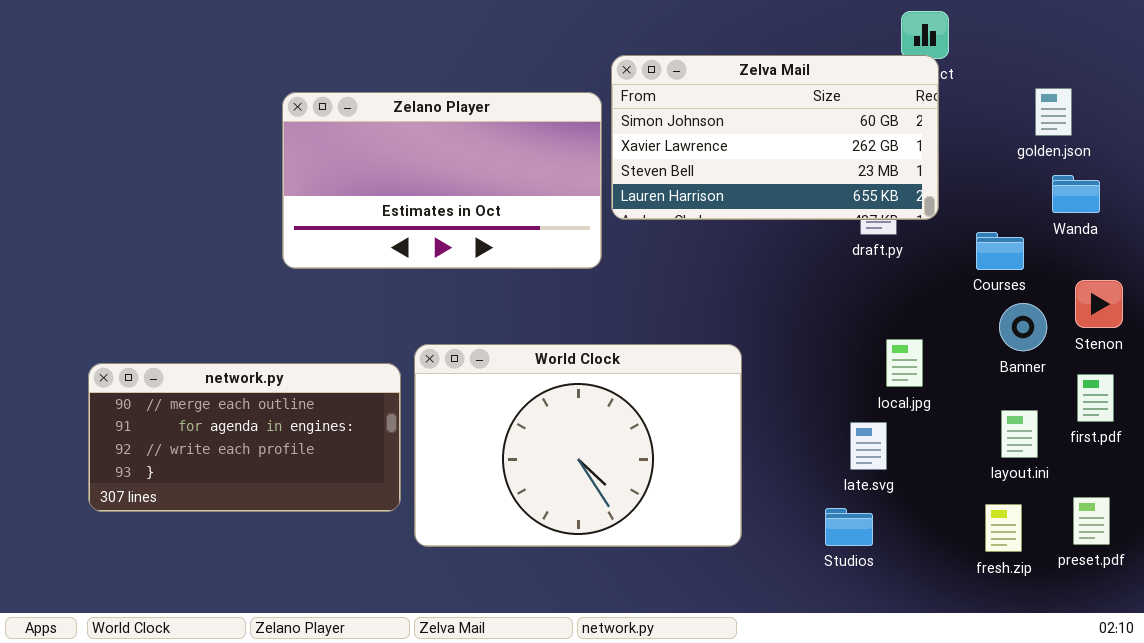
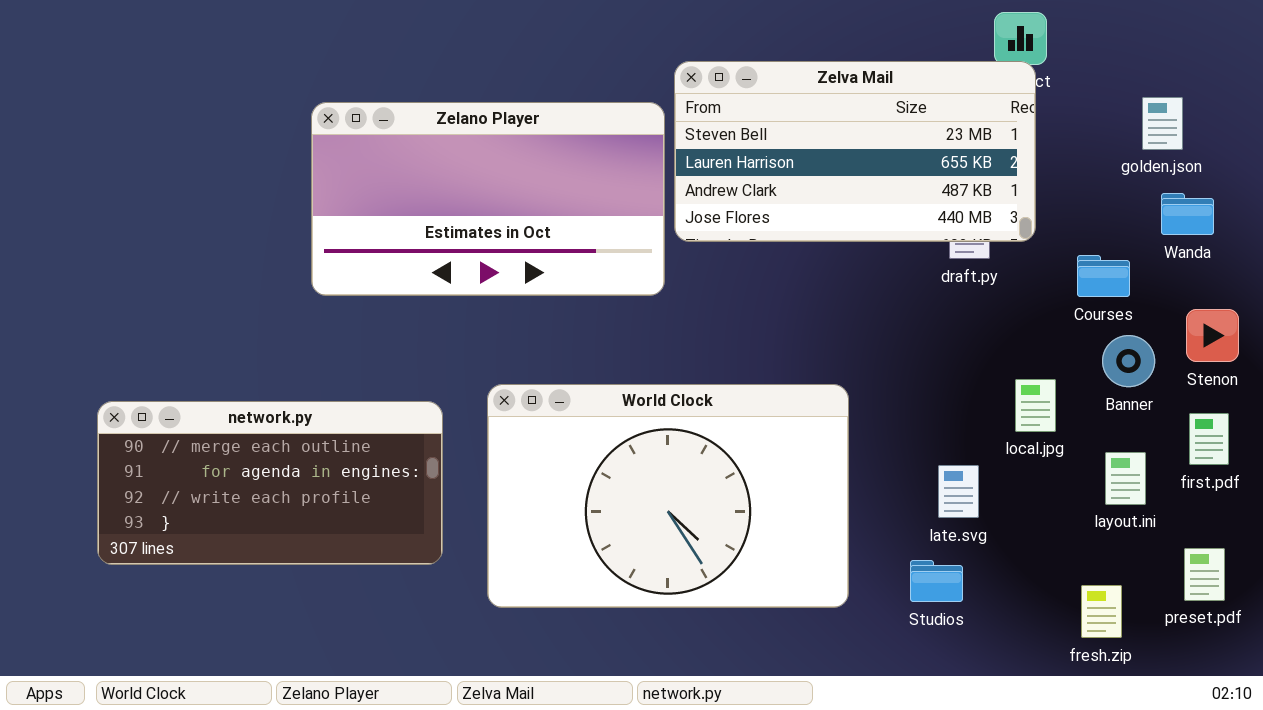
Zelva Mail: [611,55,939,220] -> [674,61,1036,242], scrolled down 2 rows
local.jpg: [886,339,923,387] -> [1015,379,1056,432], moved
World Clock: [414,344,742,547] -> [487,384,849,608], moved
fresh.zip: [985,504,1022,552] -> [1081,585,1122,638], moved

